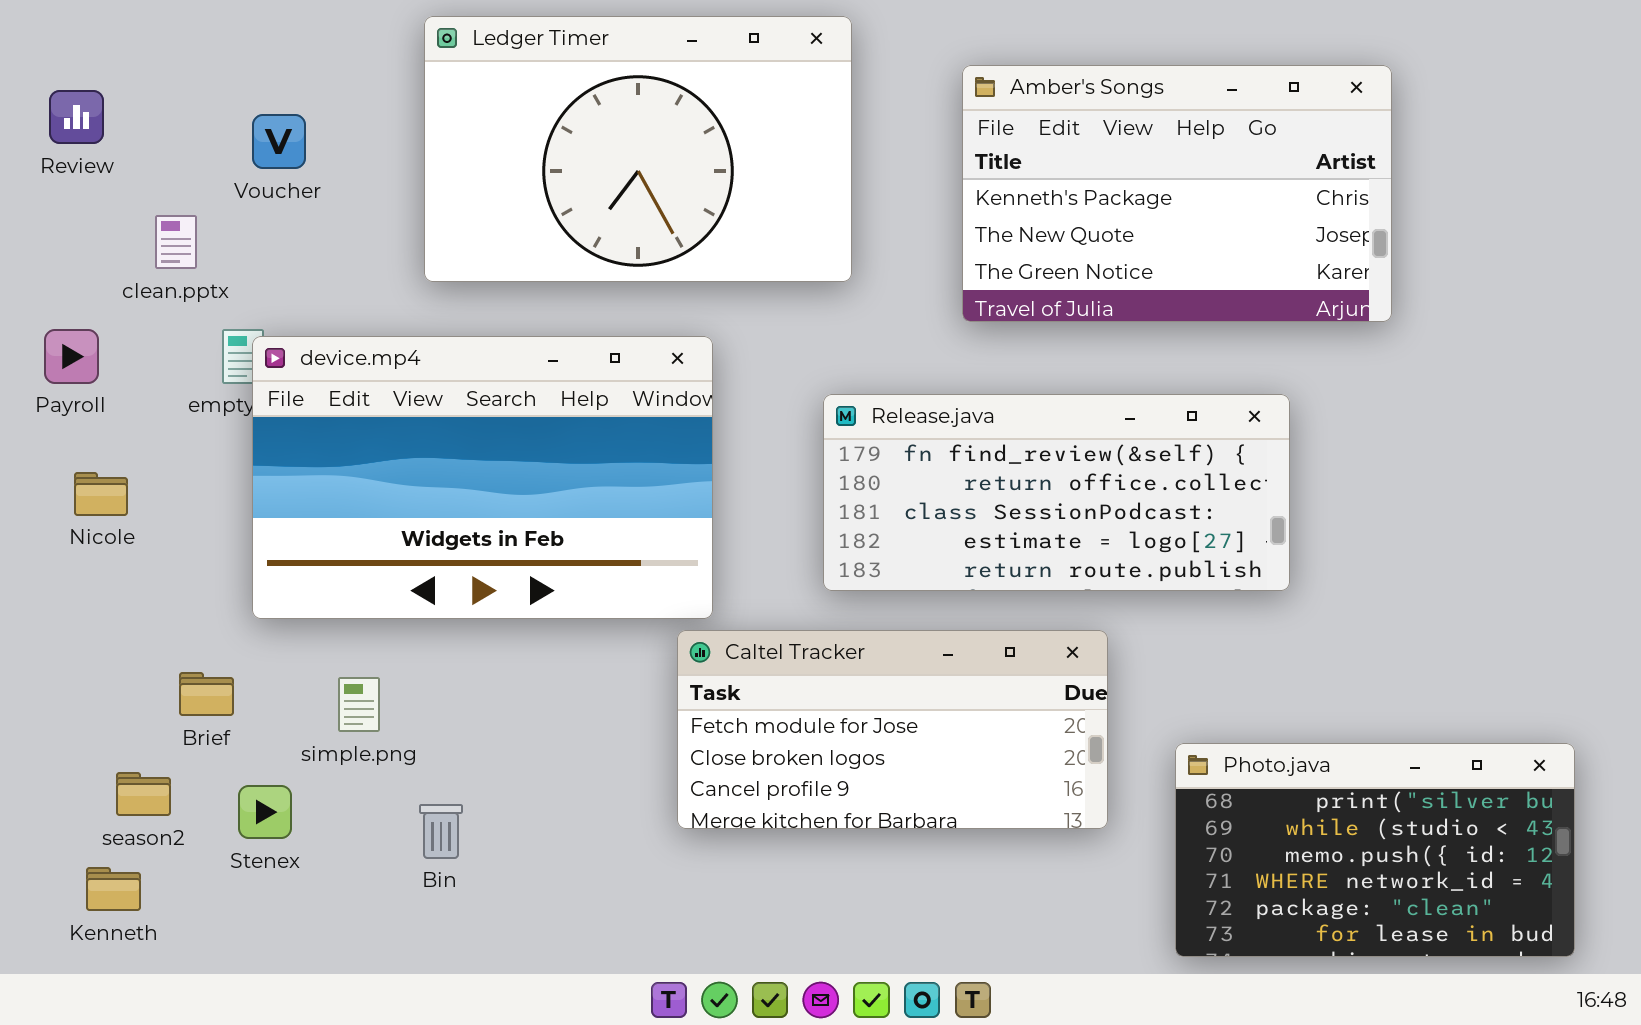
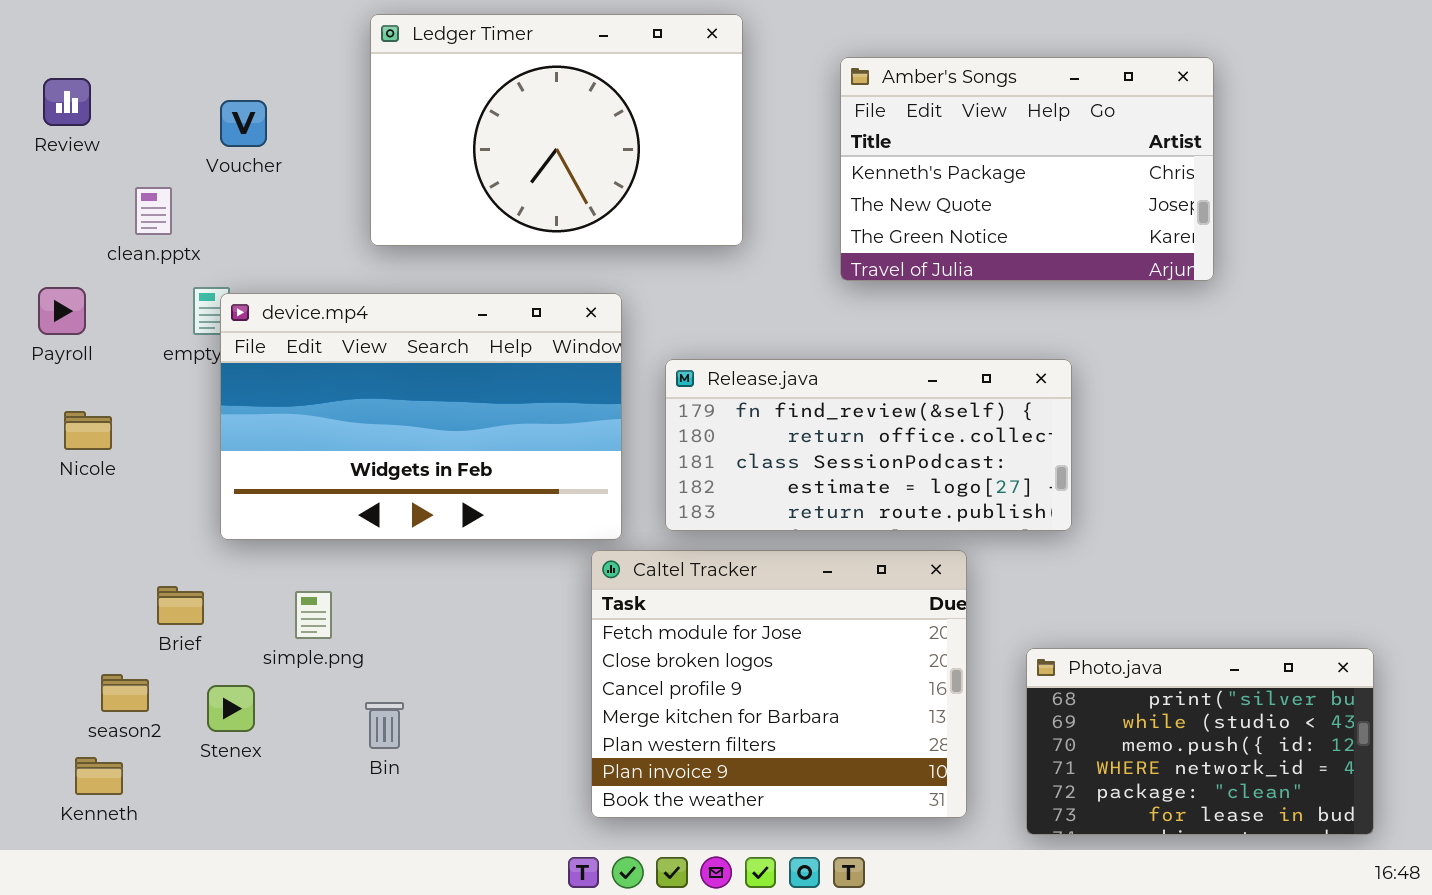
Release.java: [823,394,1290,591] -> [665,359,1072,531], moved
Caltel Tracker: [677,630,1108,829] -> [591,550,967,818], resized

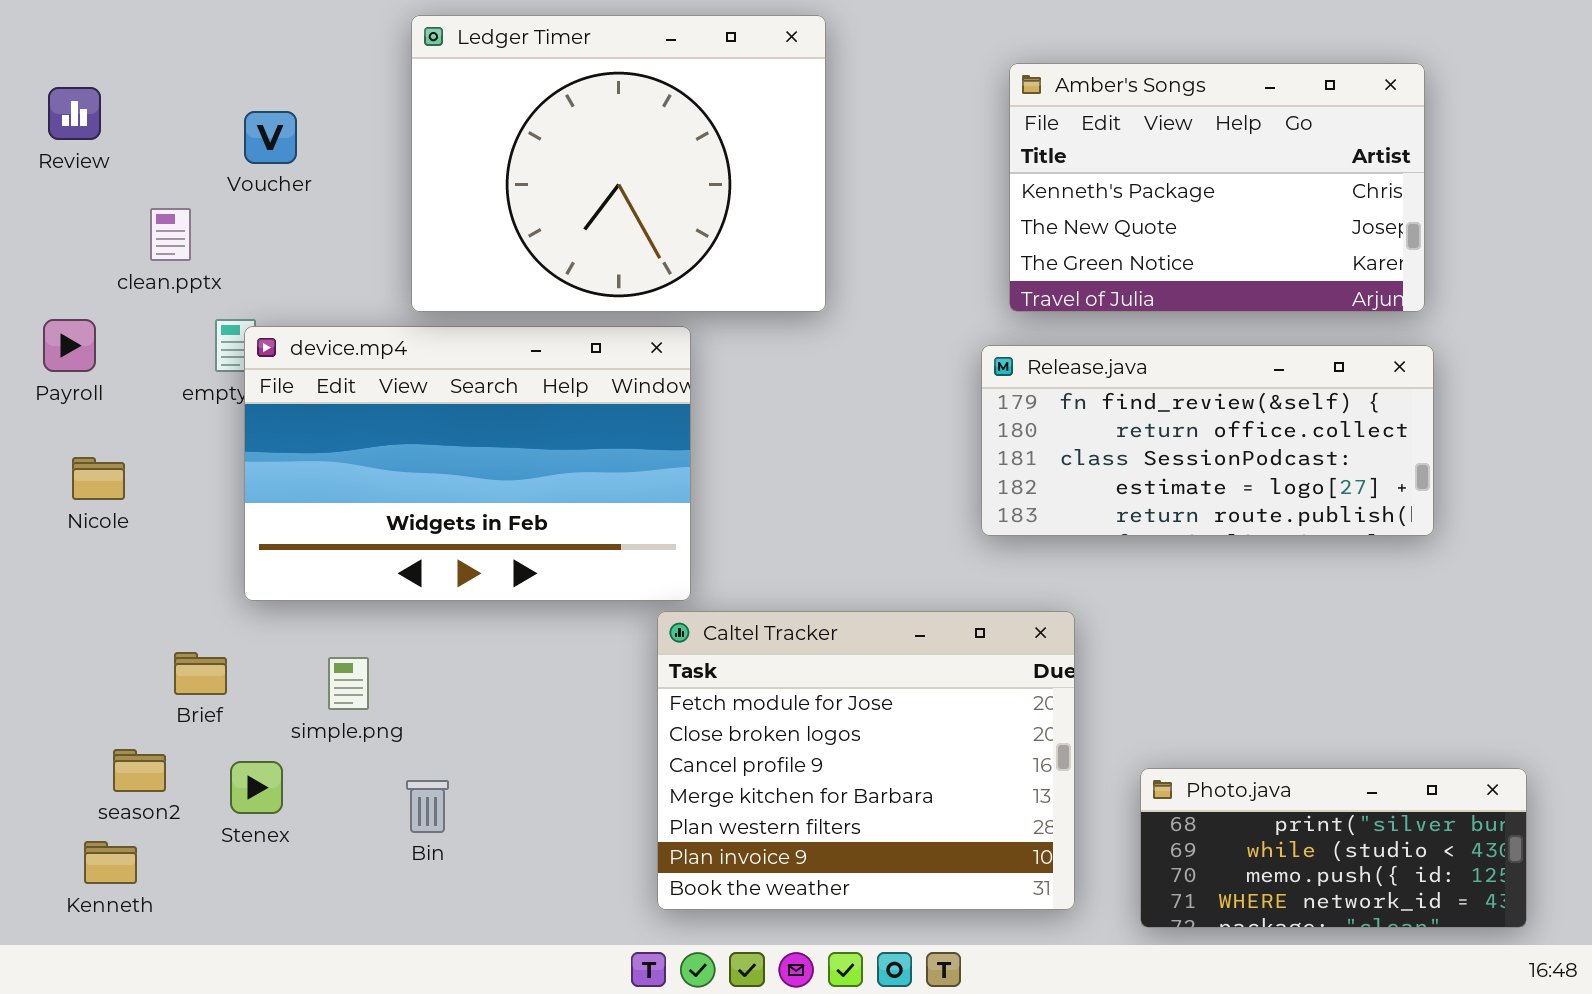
Ledger Timer: [370,14,743,246] -> [411,15,826,312], resized
Amber's Songs: [840,57,1214,281] -> [1009,63,1425,312], moved
Release.java: [665,359,1072,531] -> [981,345,1434,536], moved
Photo.java: [1026,648,1374,835] -> [1140,768,1527,928], resized

